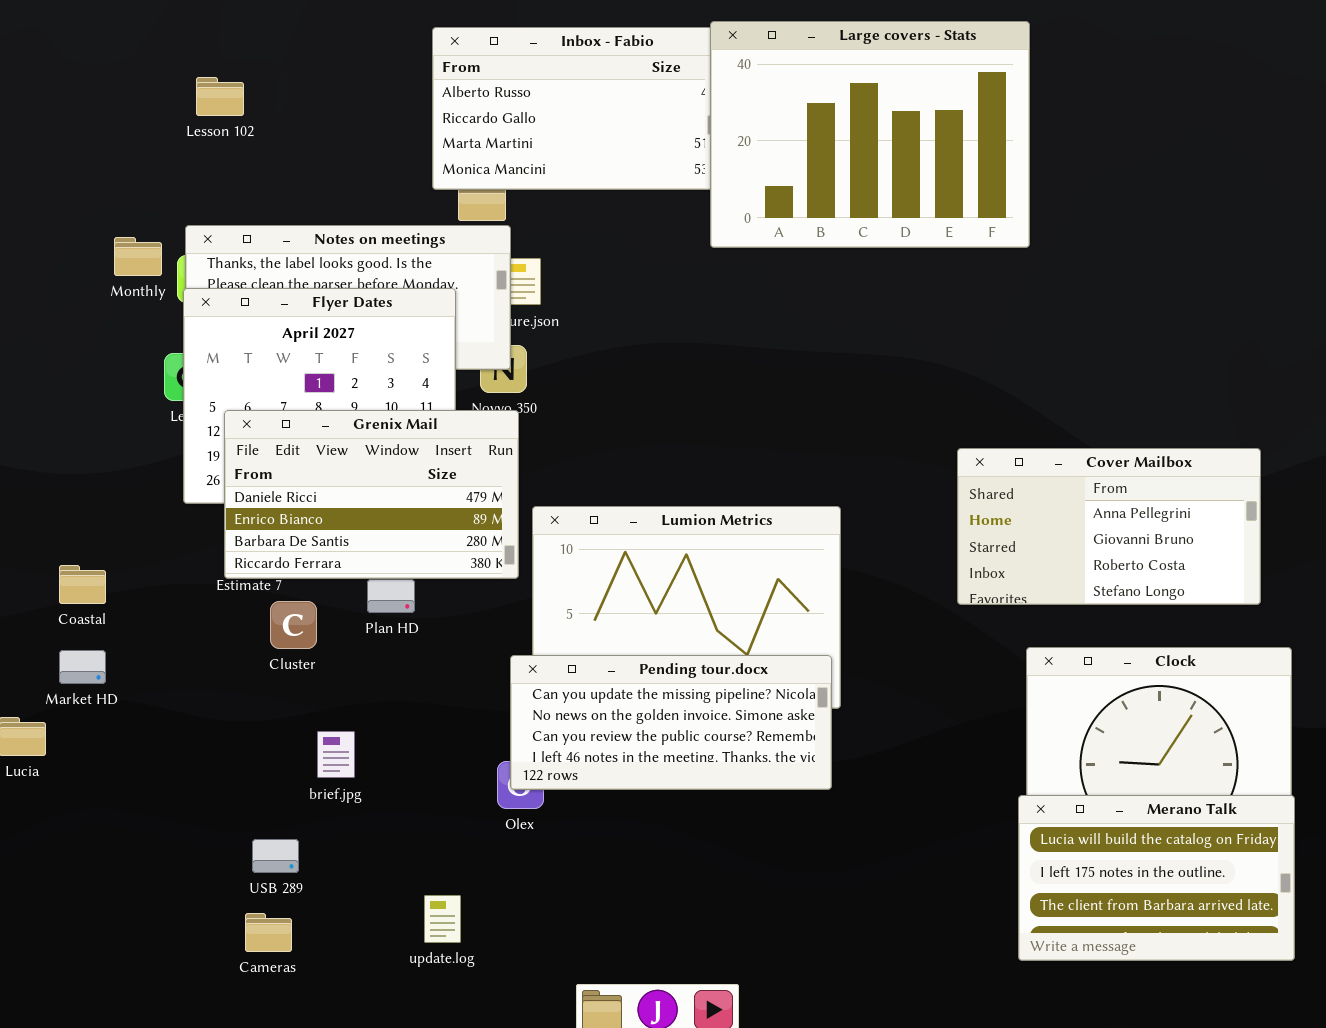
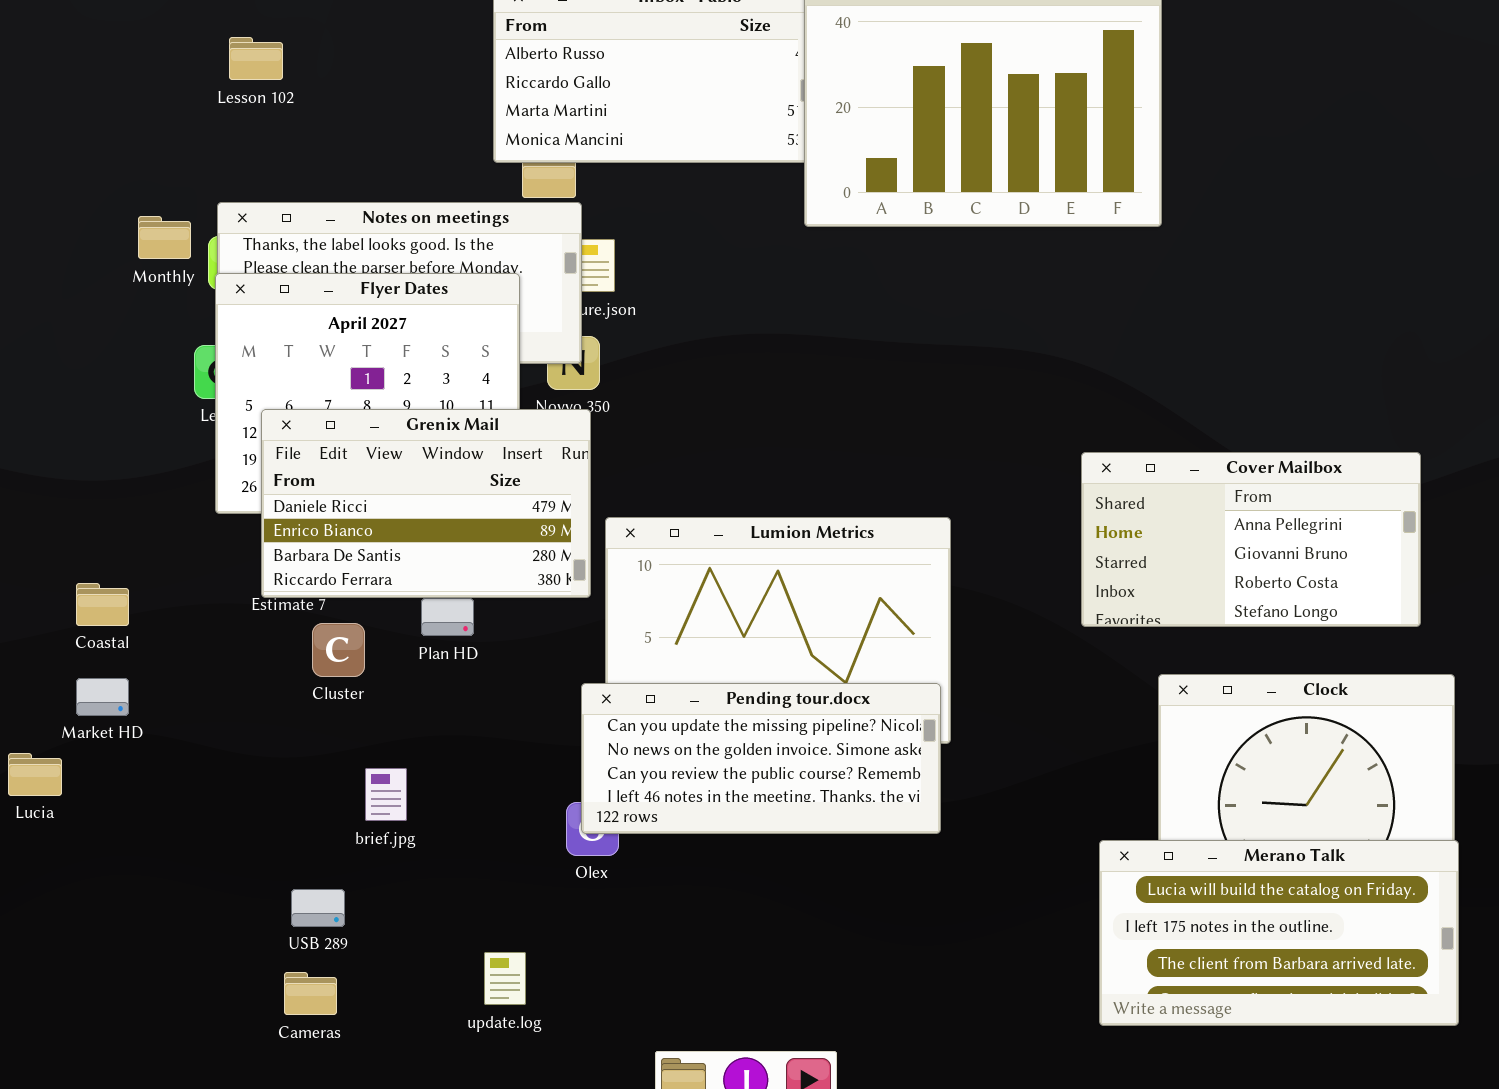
Merano Talk: [1018,795,1295,961] -> [1099,840,1459,1026], resized

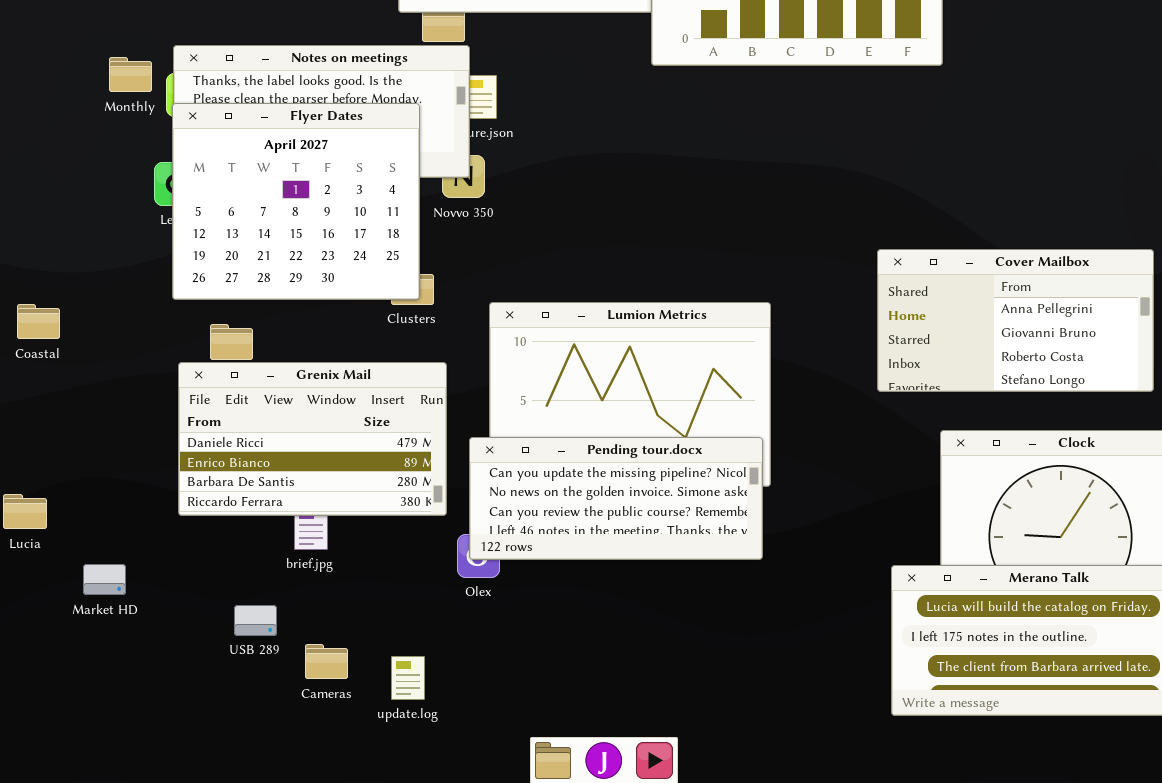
Grenix Mail: [261,409,591,598] -> [178,362,447,516], moved
Coastal: [76,583,129,626] -> [17,304,60,339], moved
Market HD: [76,678,129,716] -> [83,564,126,595], moved
Cameras: [284,972,337,1015] -> [305,644,348,679], moved

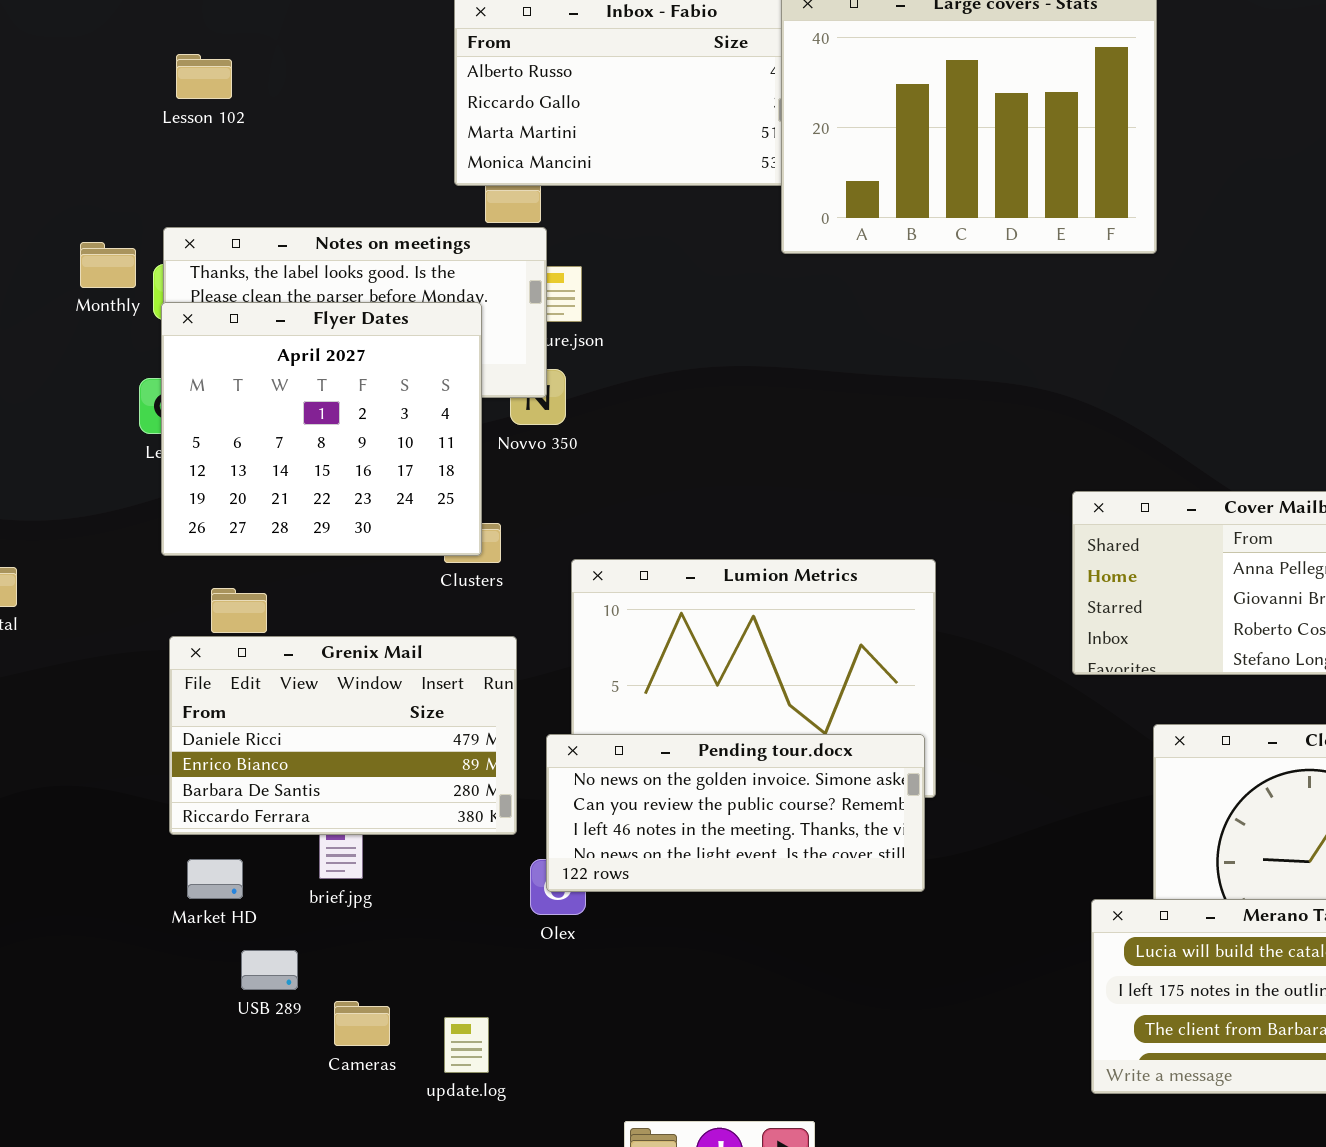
Pending tour.docx: [469,437,763,560] -> [546,734,925,892], scrolled down 1 row
Market HD: [83,564,126,595] -> [187,859,243,899], moved

